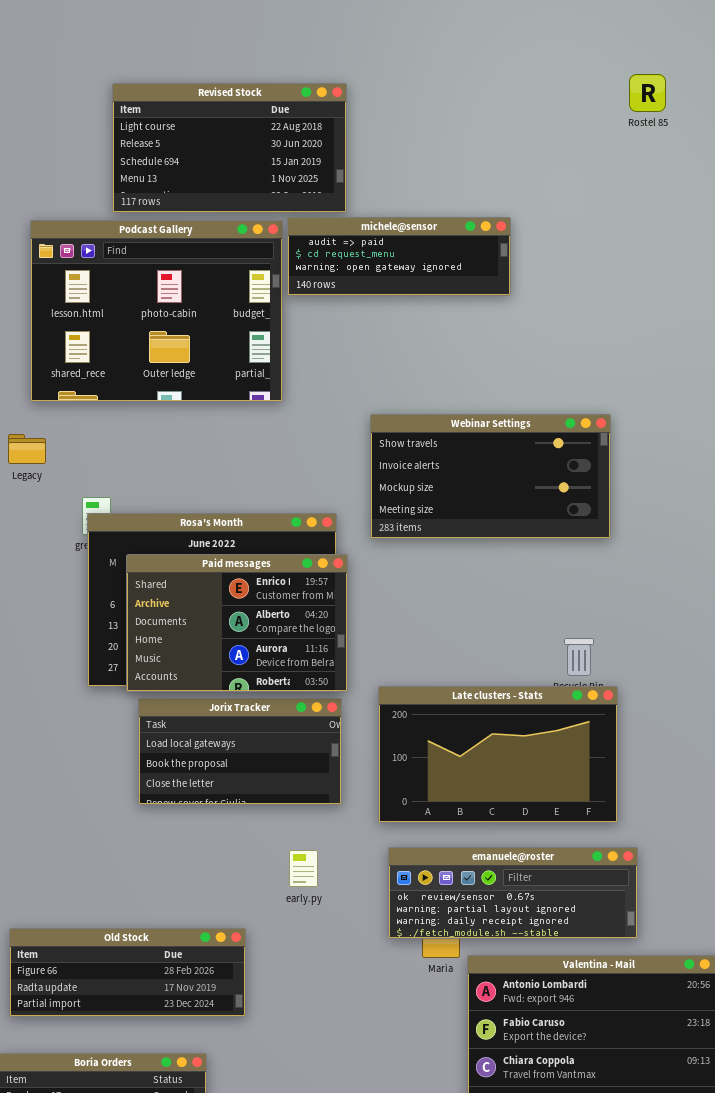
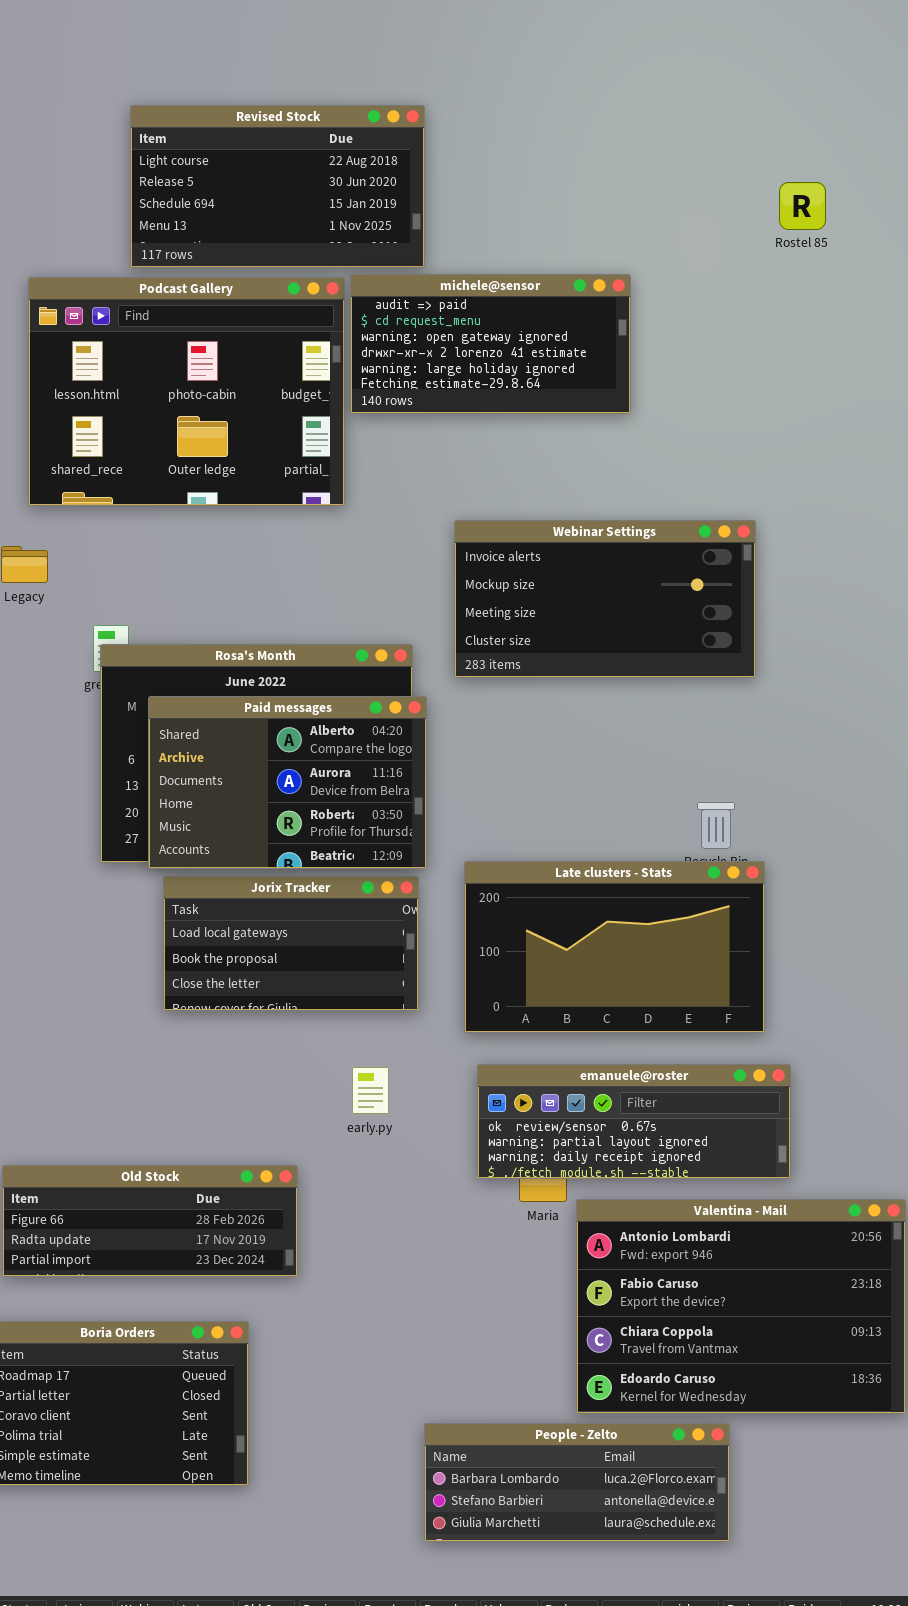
Rostel 85: [629,74,666,112] -> [779,182,826,230], moved
michele@sensor: [287,217,511,296] -> [350,274,631,414], resized
Webinar Settings: [370,414,611,539] -> [454,520,756,678], scrolled down 1 row
Paid messages: [126,554,348,692] -> [148,696,427,869], scrolled down 1 row

